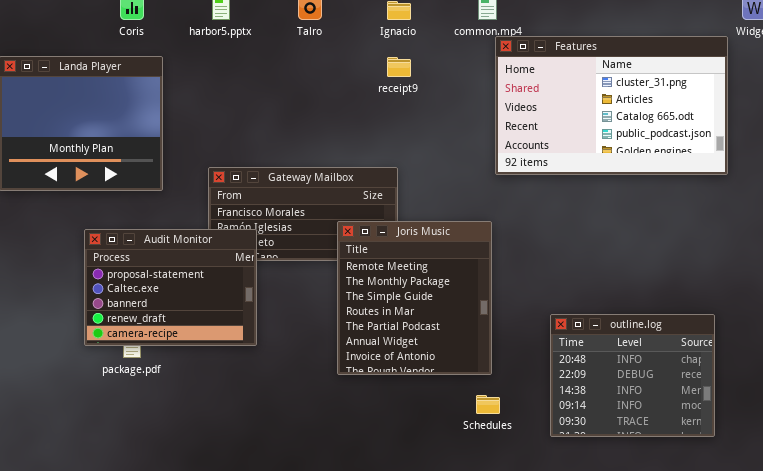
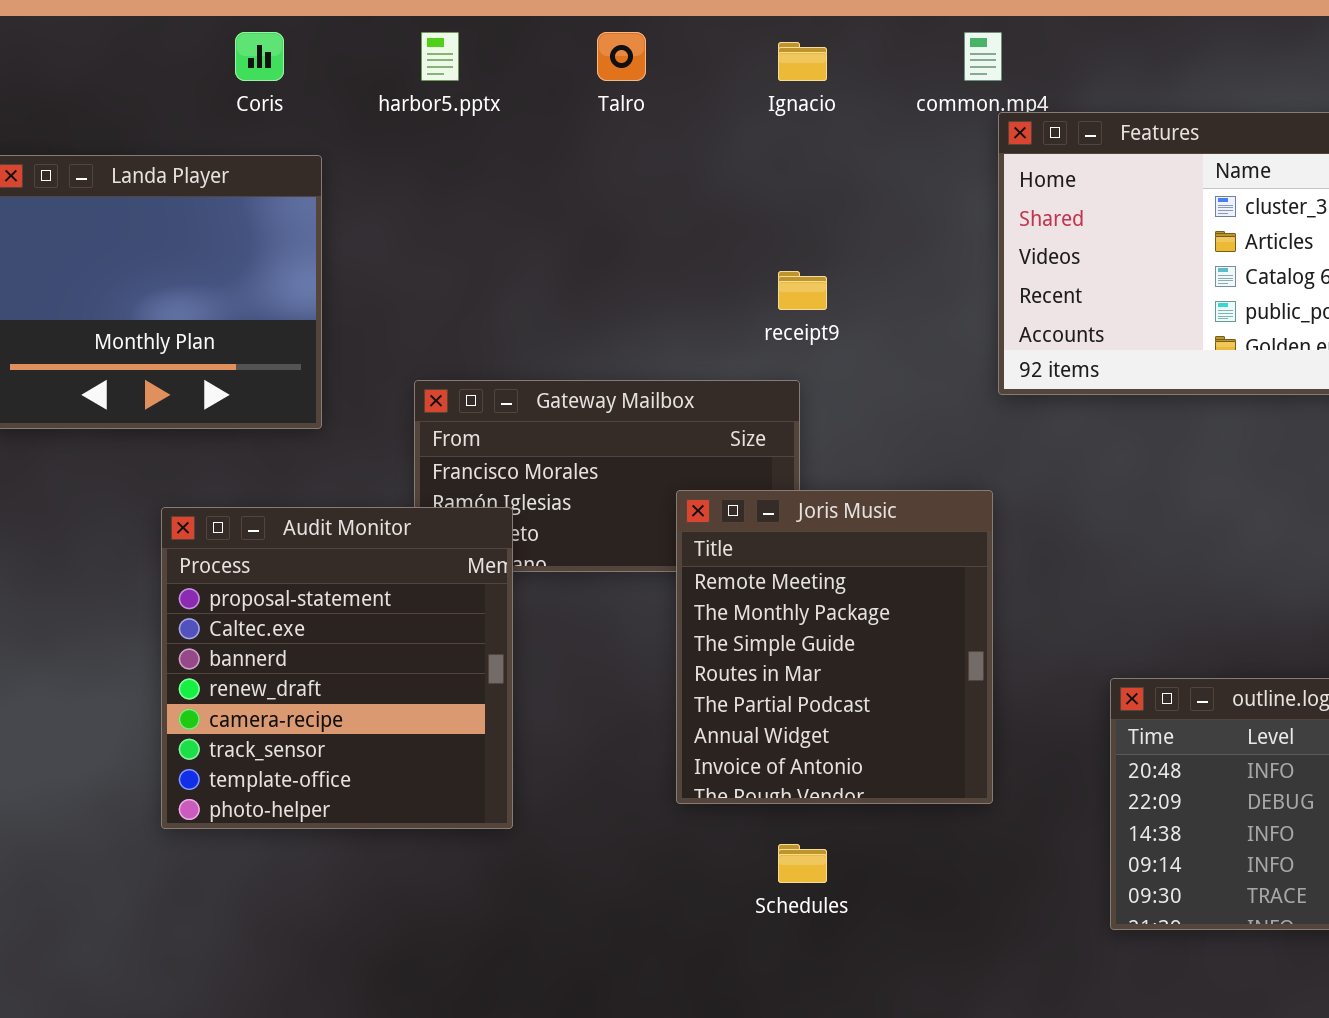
receipt9: [387,57,411,77] -> [778,271,827,310], moved
Audit Monitor: [84,229,257,346] -> [161,507,513,829], resized
Schedules: [476,395,500,414] -> [778,844,827,883], moved

